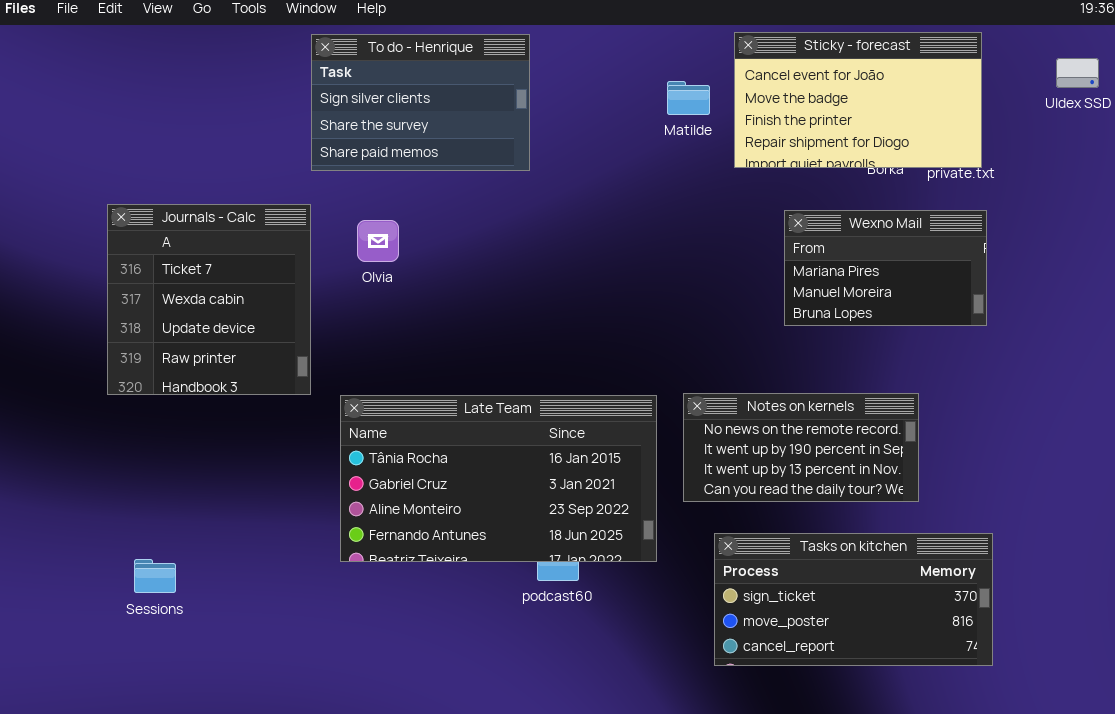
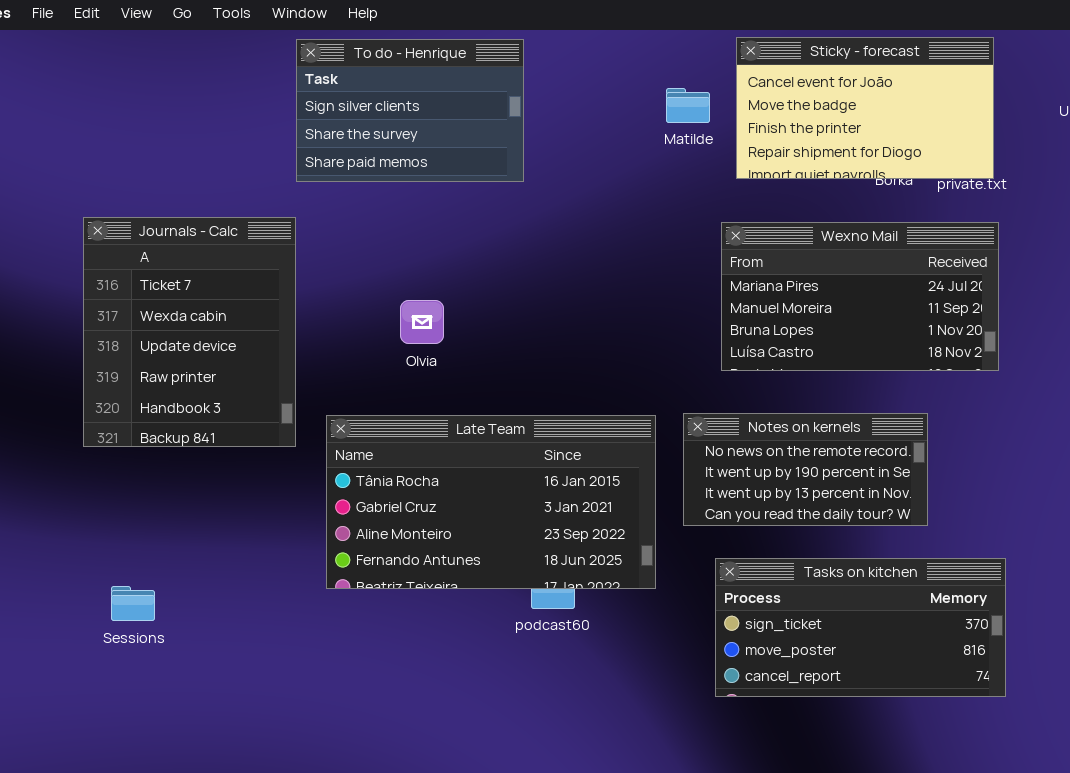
Journals - Calc: [107,204,311,395] -> [83,217,296,447], resized
Wexno Mail: [784,210,987,326] -> [721,222,999,371], resized
Olvia: [357,220,399,262] -> [400,300,444,344], moved

